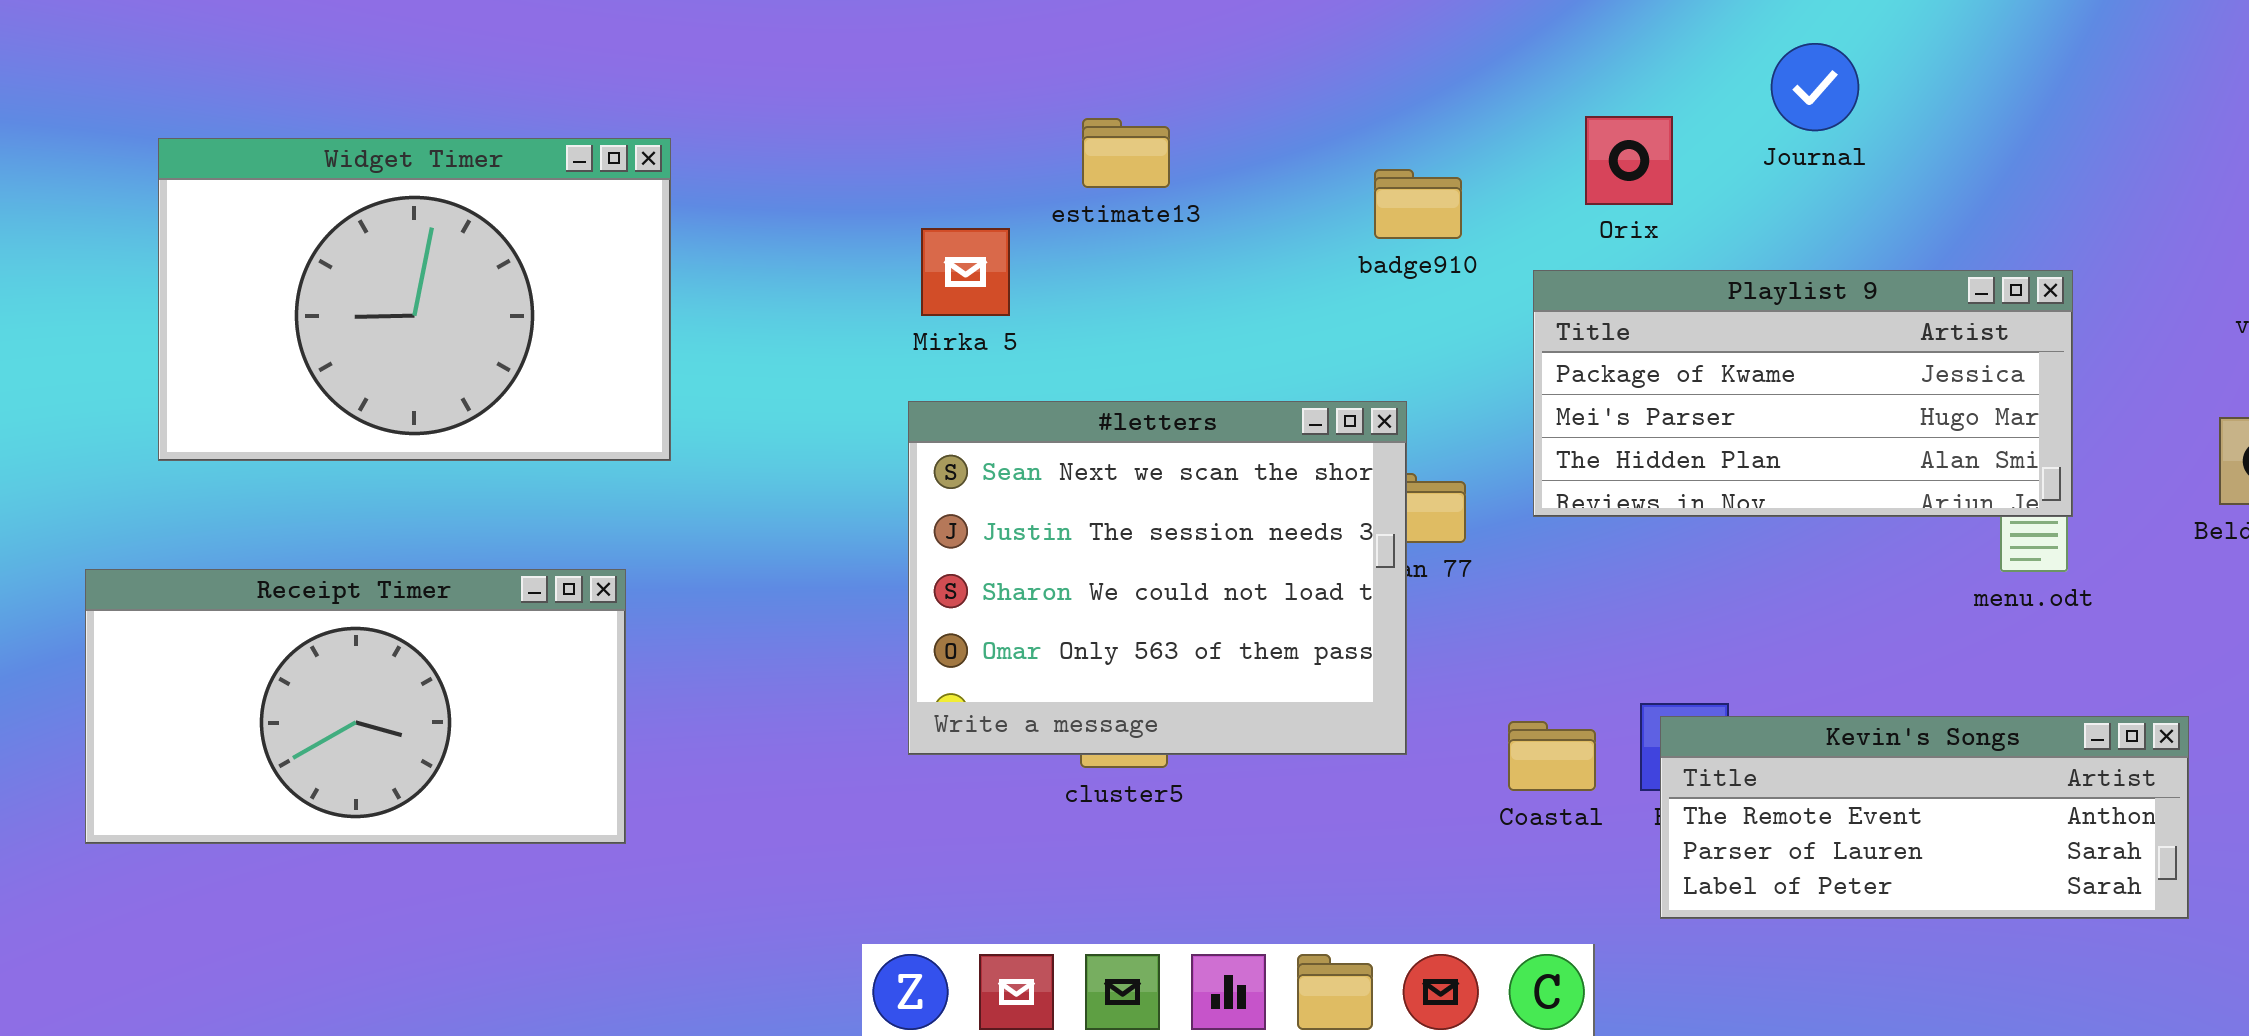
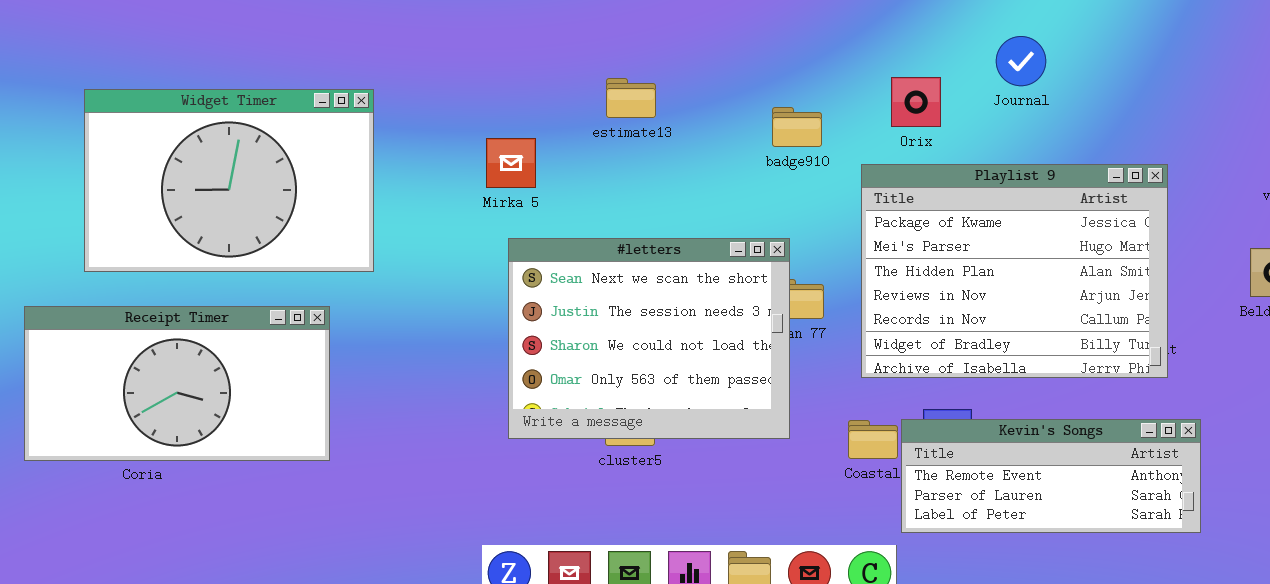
Mirka 5: [921,228,1010,316] -> [486,138,536,188], moved
Playlist 9: [1533,270,2073,517] -> [861,164,1168,378], resized
Receipt Timer: [85,569,626,844] -> [24,306,330,461], moved
Kevin's Songs: [1660,716,2189,919] -> [901,419,1201,533], moved

